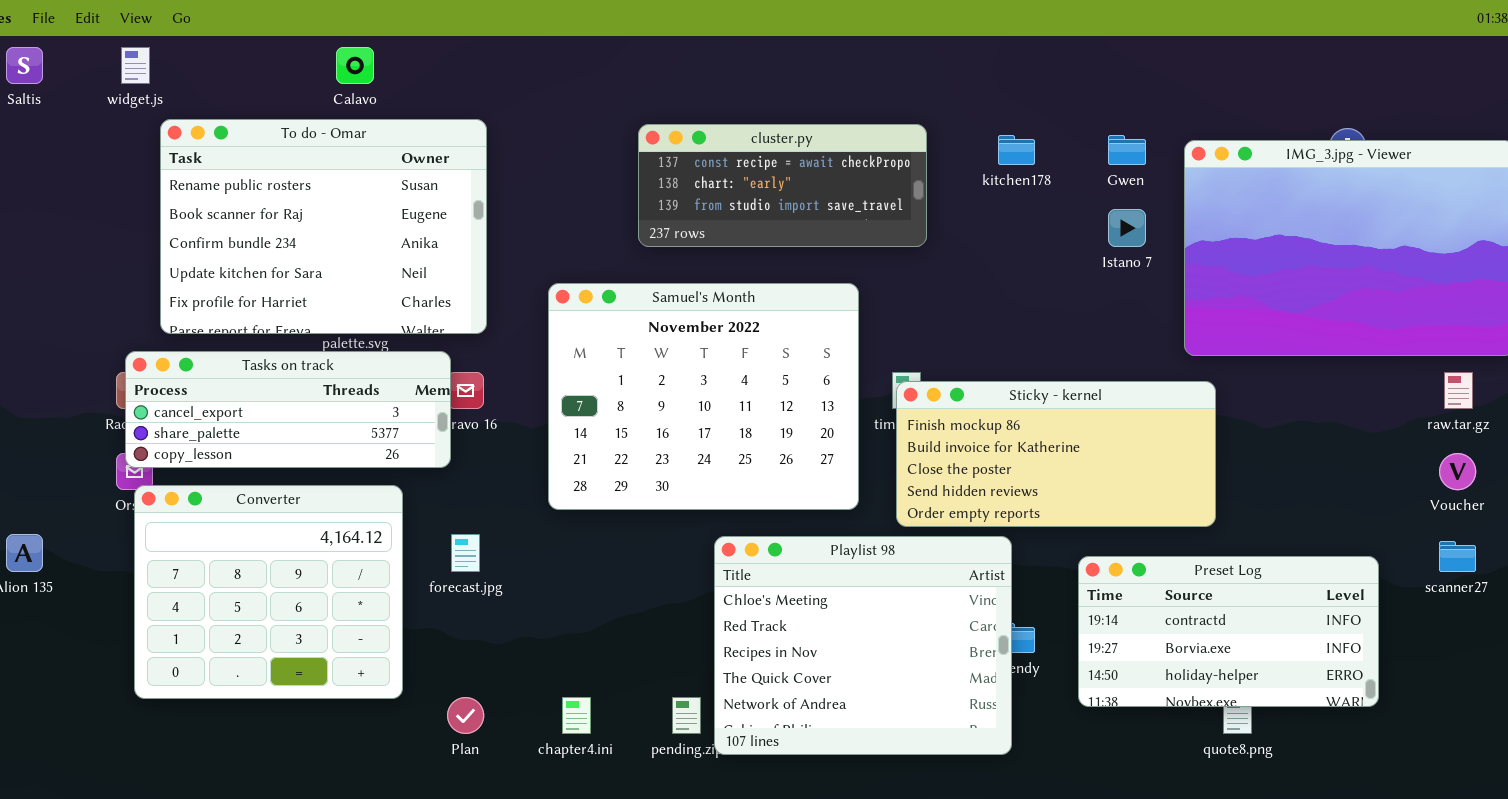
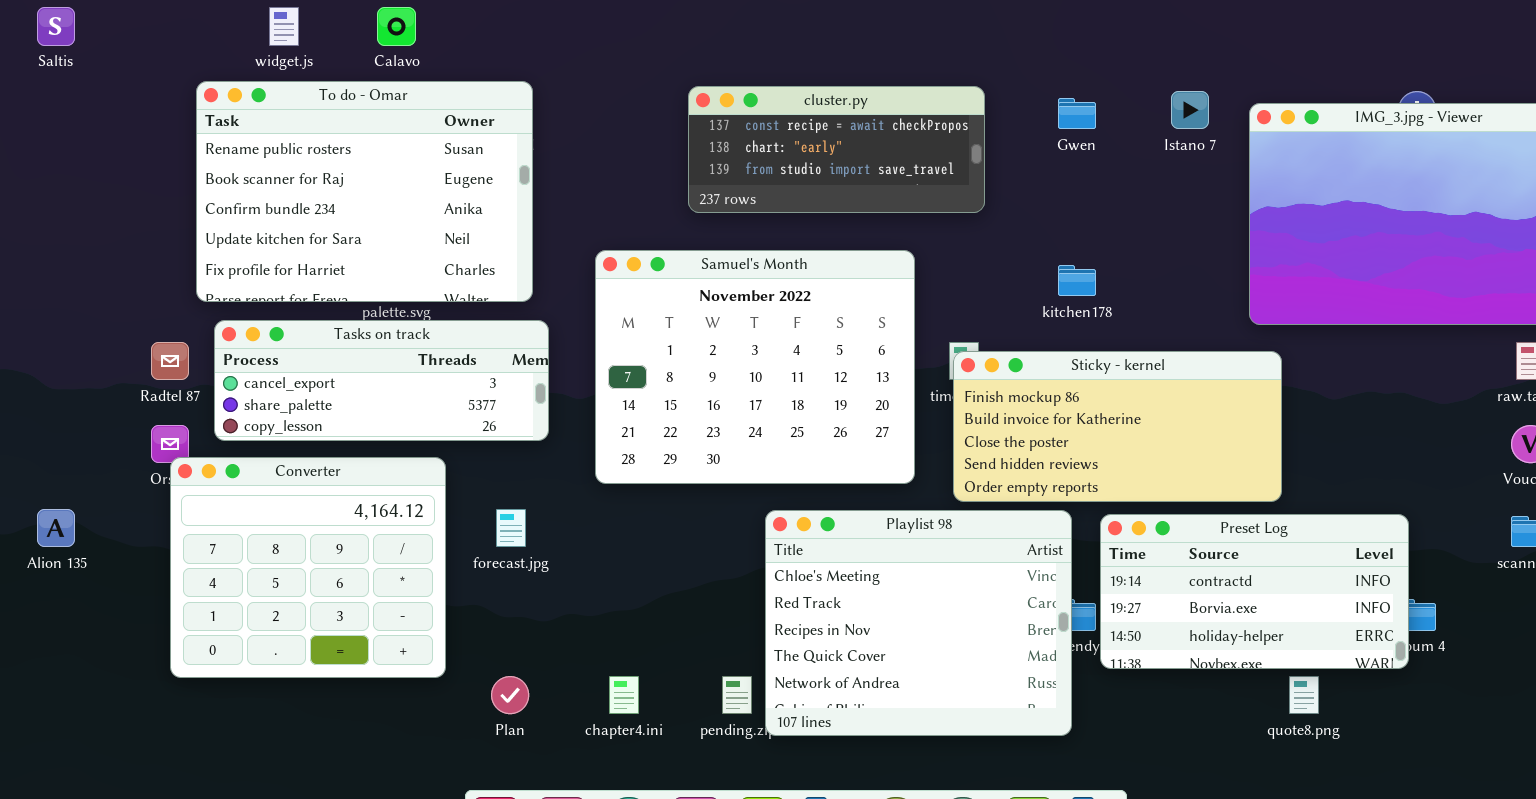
widget.js: [121,47,150,84] -> [269,7,299,46], moved
kitchen178: [998,135,1035,165] -> [1058,265,1096,296], moved
Gwen: [1108,135,1146,165] -> [1058,98,1096,129], moved
Istano 7: [1108,209,1146,247] -> [1171,91,1209,129], moved
Tasks on track: [125,351,451,468] -> [214,320,549,441], moved
Preset Log: [1078,556,1379,707] -> [1100,514,1409,669], moved

